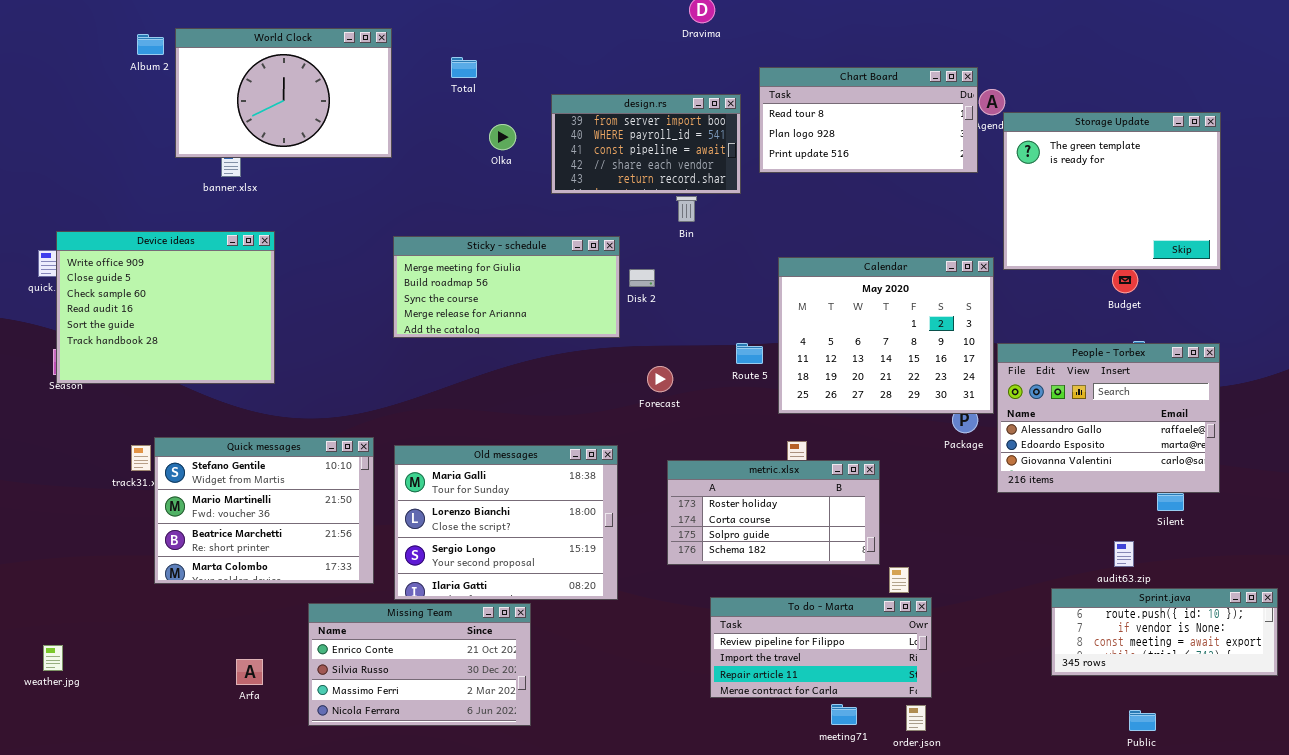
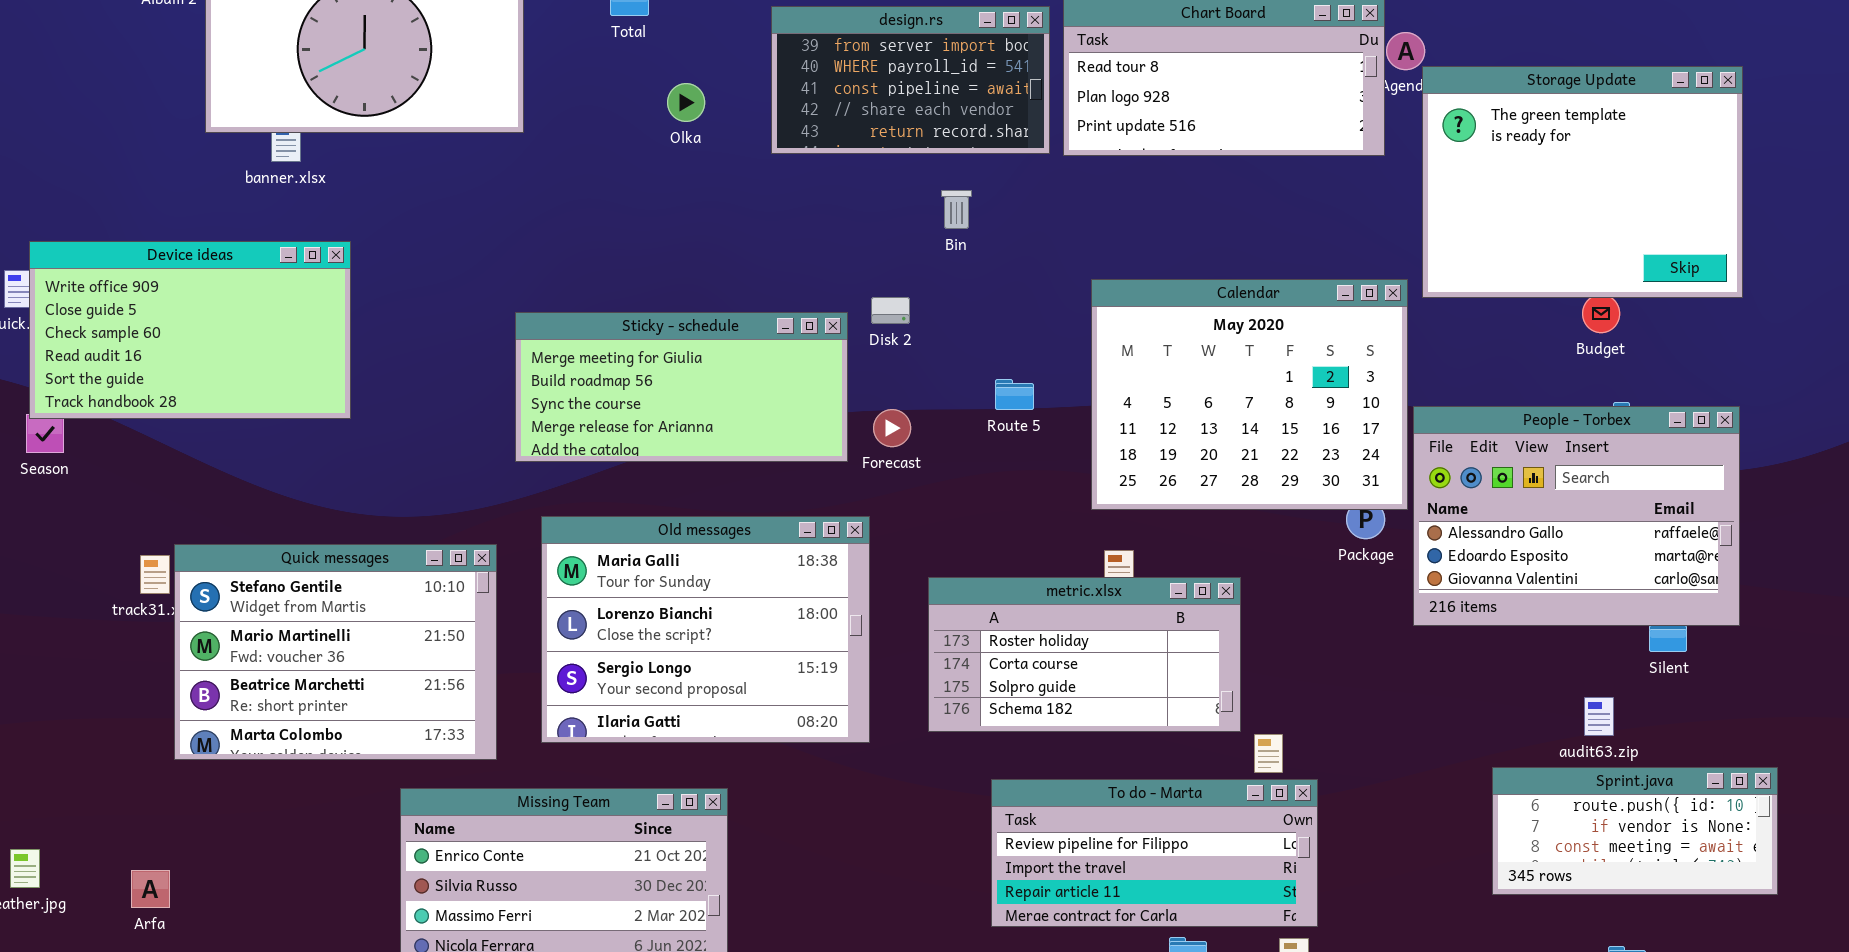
design.rs: [551,94,741,194] -> [771,6,1050,154], moved
Device ideas: [56,231,275,384] -> [29,241,351,419], resized
Sticky - schedule: [393,236,620,338] -> [515,312,848,462], moved
Route 5: [736,343,763,364] -> [995,379,1034,410], moved
Forecast: [647,366,673,392] -> [873,409,911,447], moved
Old messages: [394,445,618,600] -> [541,516,870,743], moved
Sprint.java: [1051,588,1278,676] -> [1492,767,1778,895], resized
Arfa: [236,659,263,685] -> [131,870,170,908], moved

